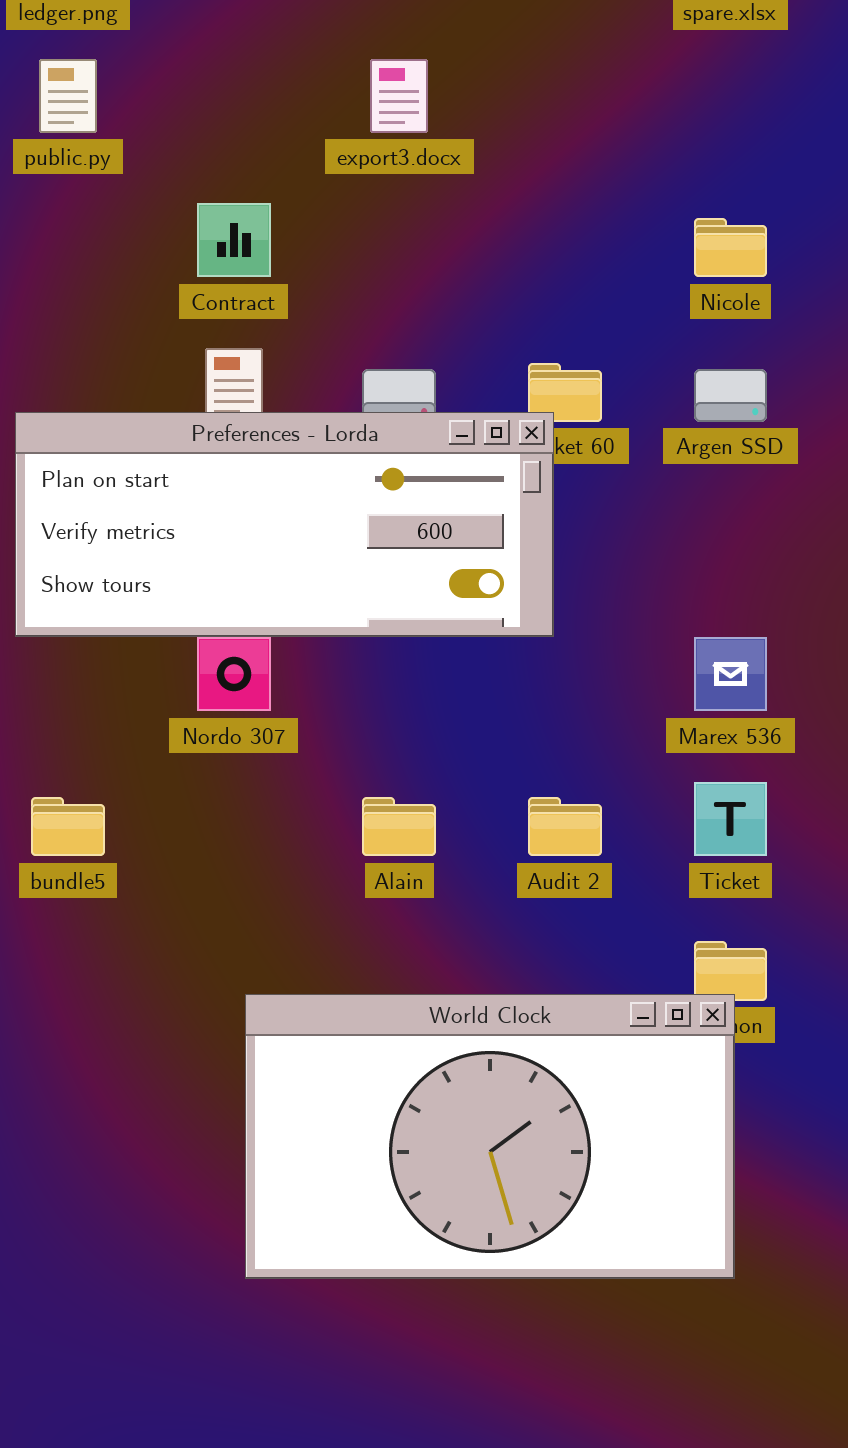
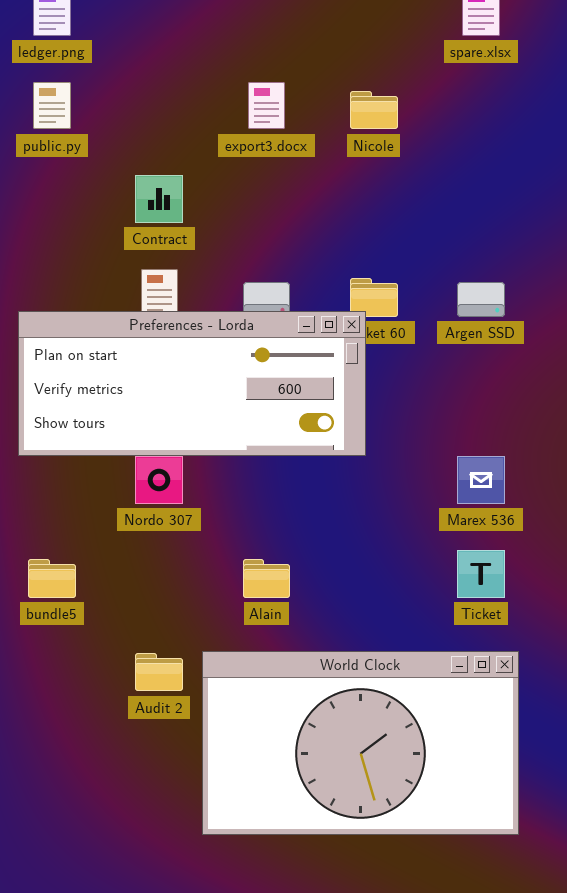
Nicole: [694,218,767,277] -> [350,91,398,129], moved
Audit 2: [528,797,602,856] -> [135,653,183,691], moved
World Clock: [245,994,735,1279] -> [202,651,519,835], moved

